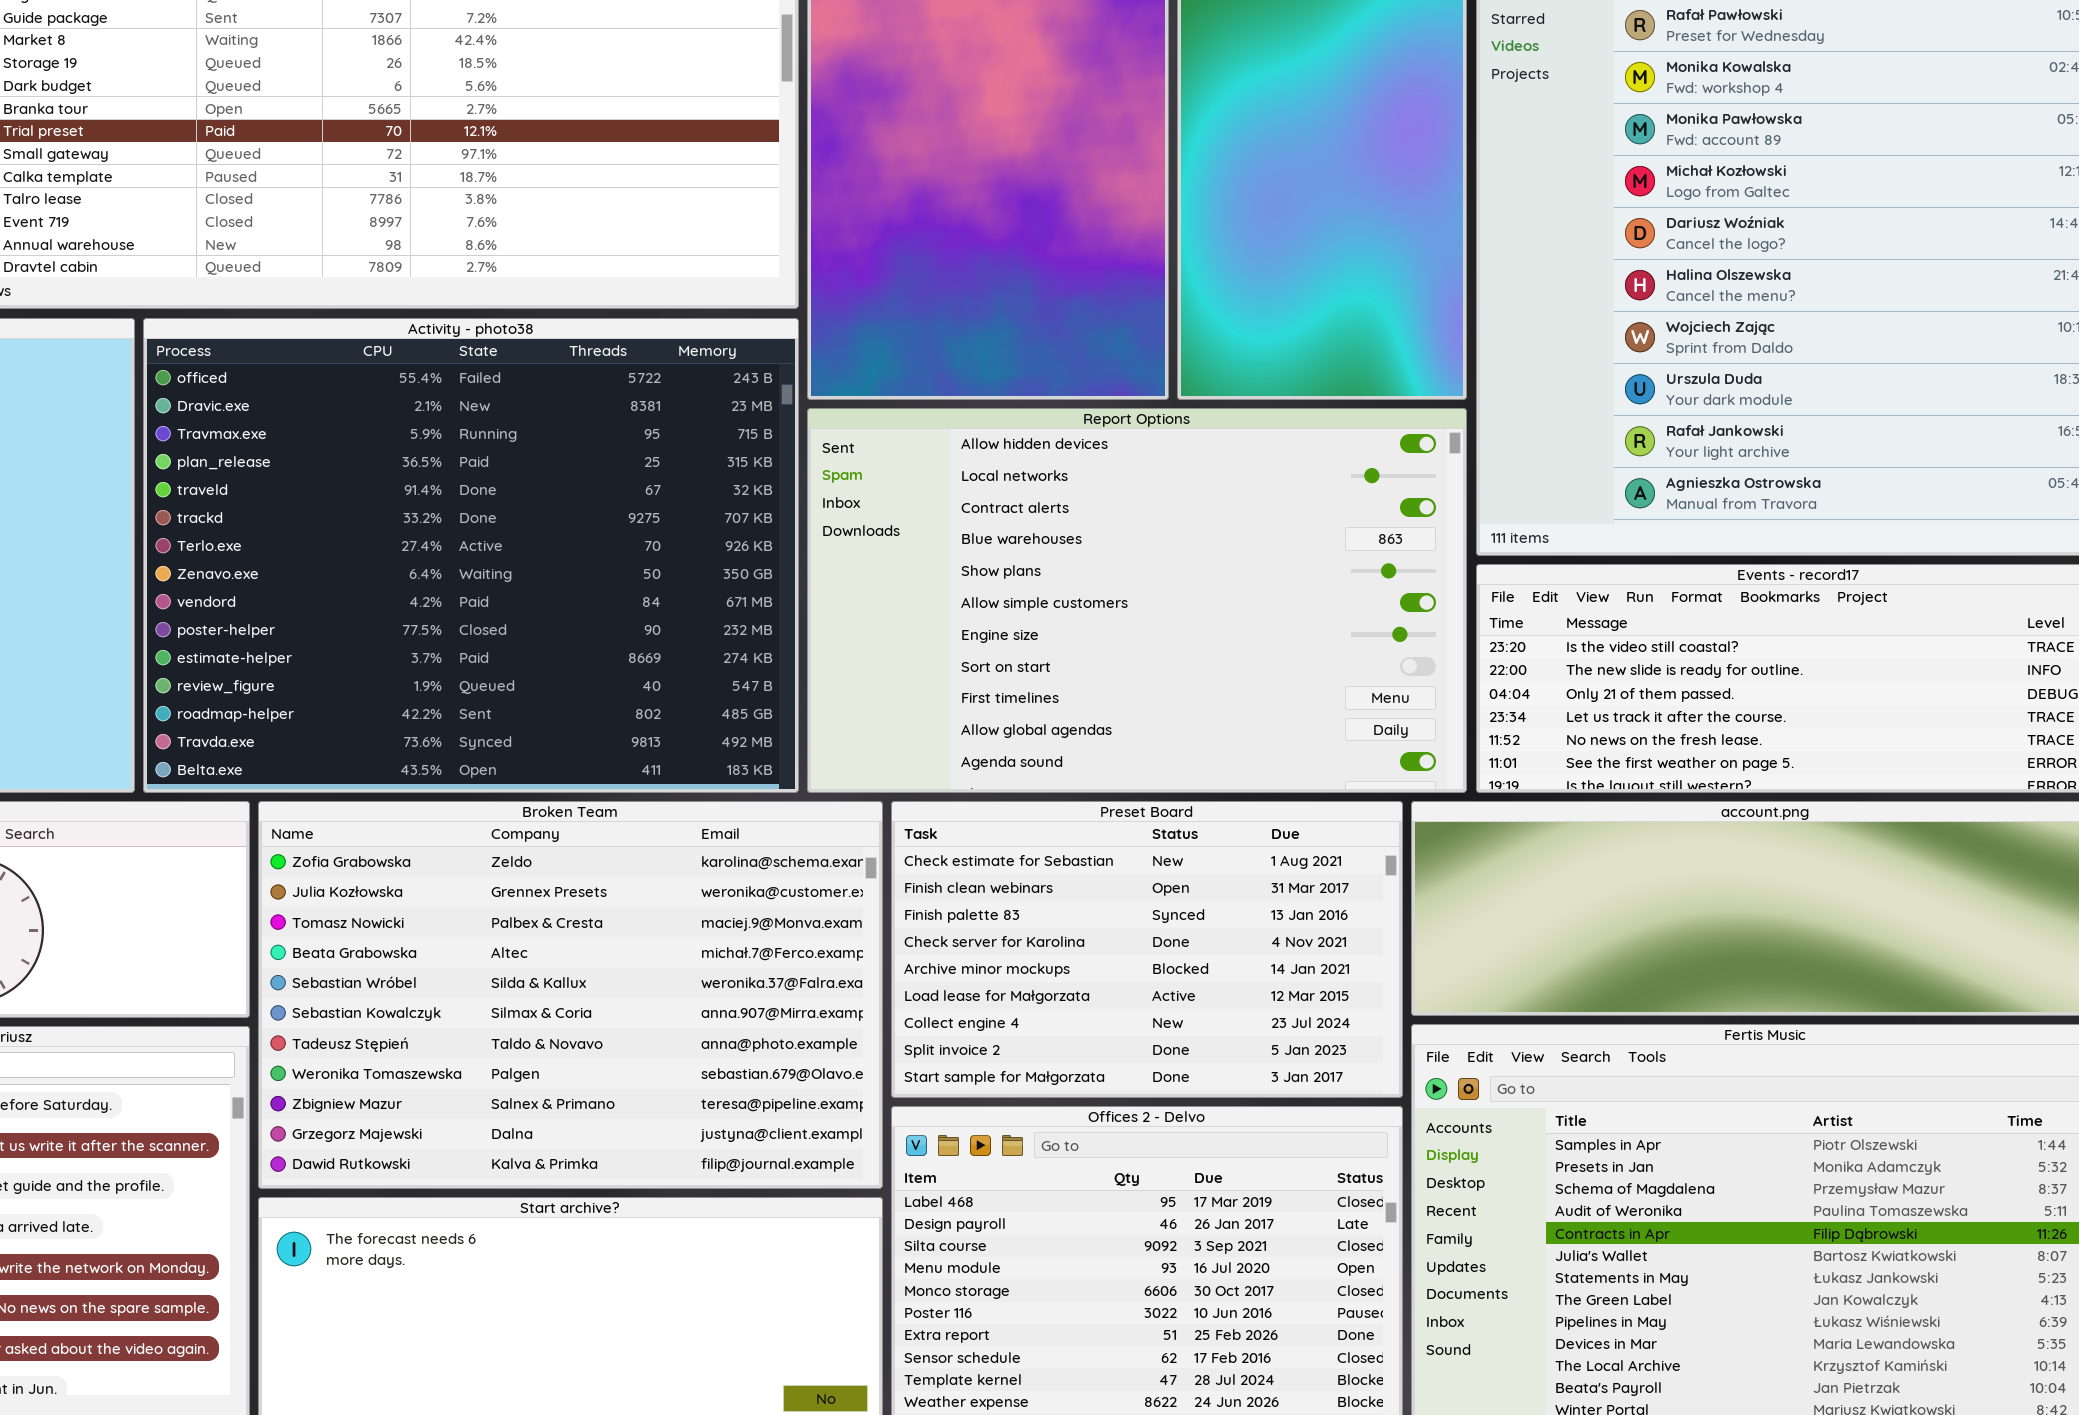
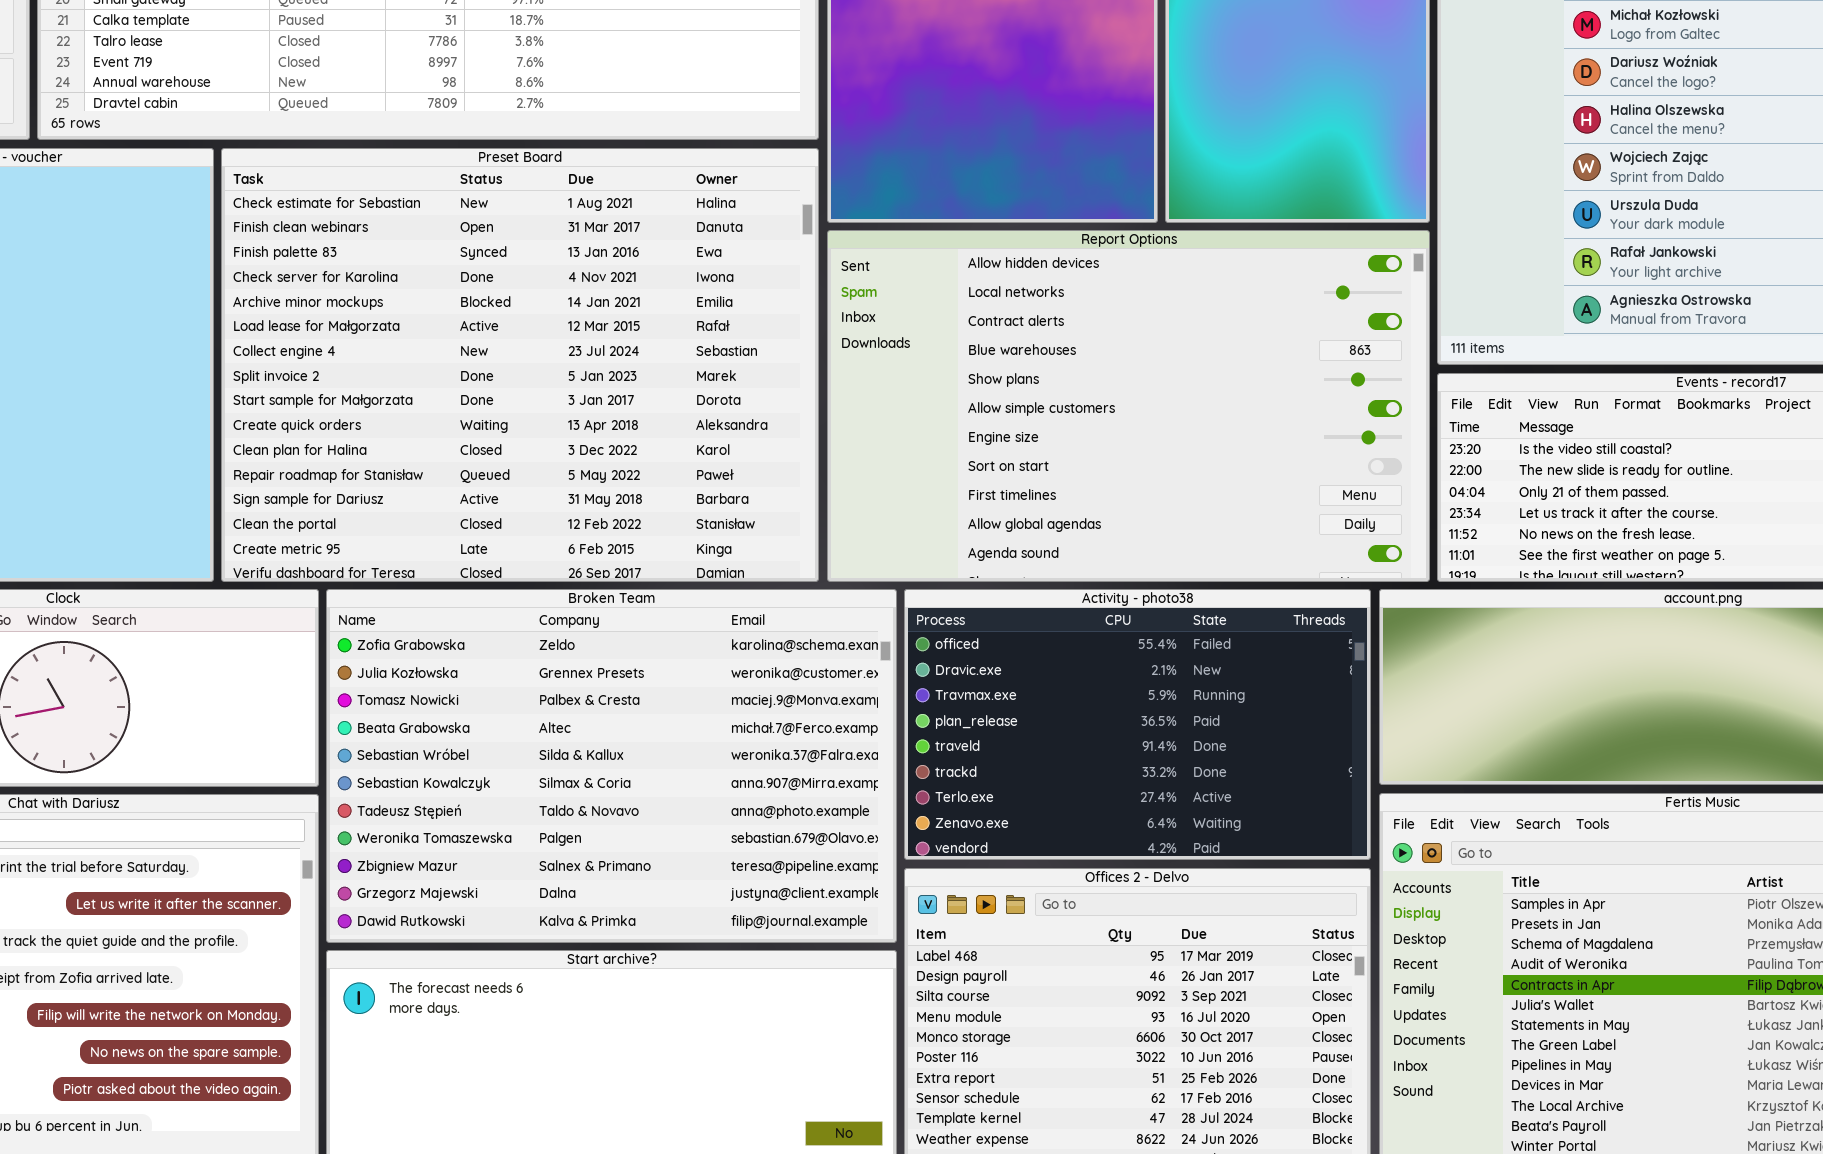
Activity - photo38: [143,318,799,793] -> [904,589,1371,860], moved, resized
Preset Board: [891,801,1403,1098] -> [221,148,819,582], moved, resized

